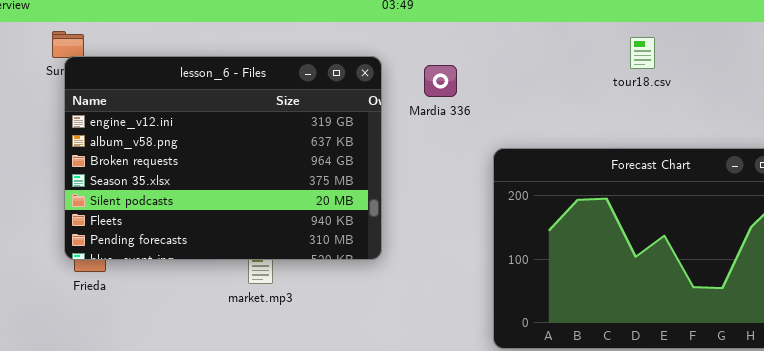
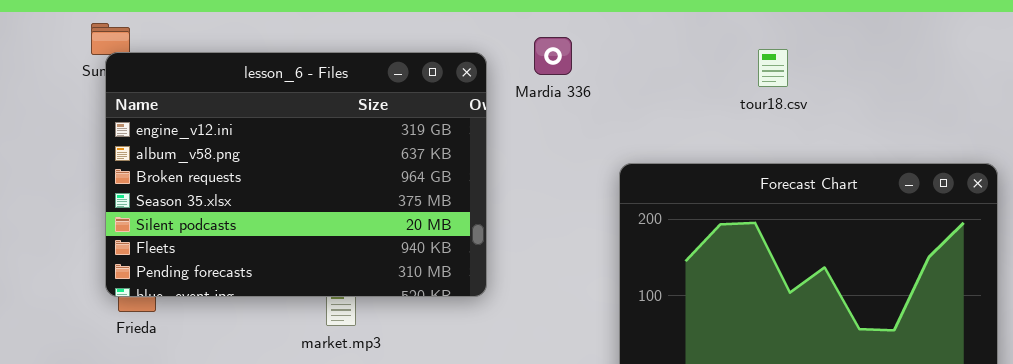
tour18.csv: [630,37,655,69] -> [758,49,788,87], moved
Mardia 336: [424,65,457,97] -> [534,37,572,75], moved

